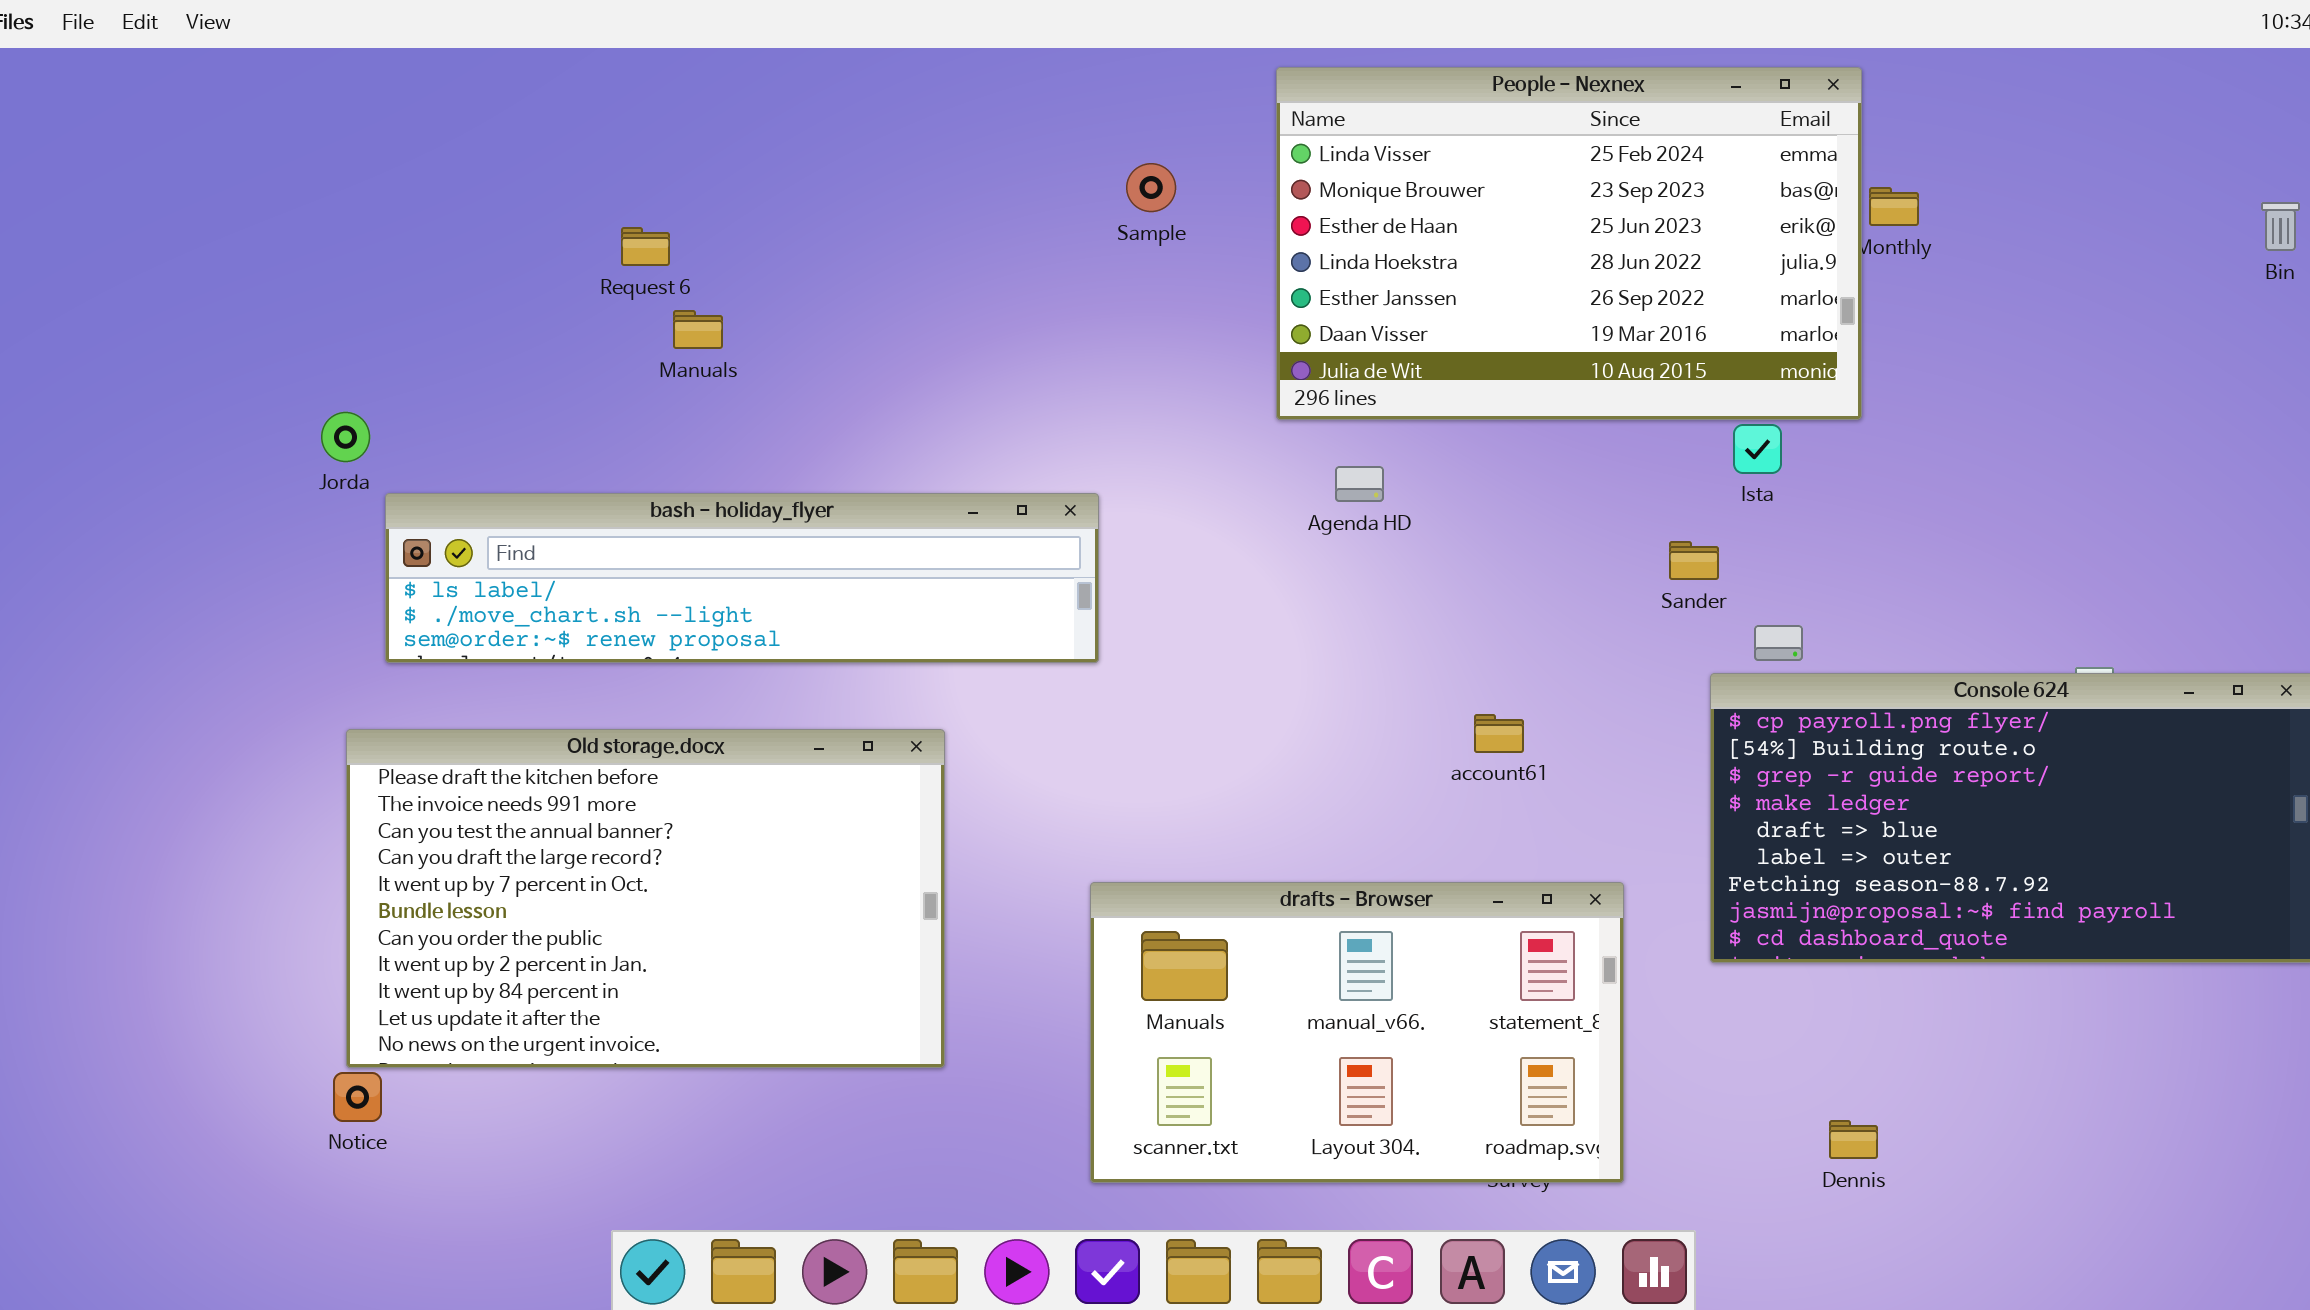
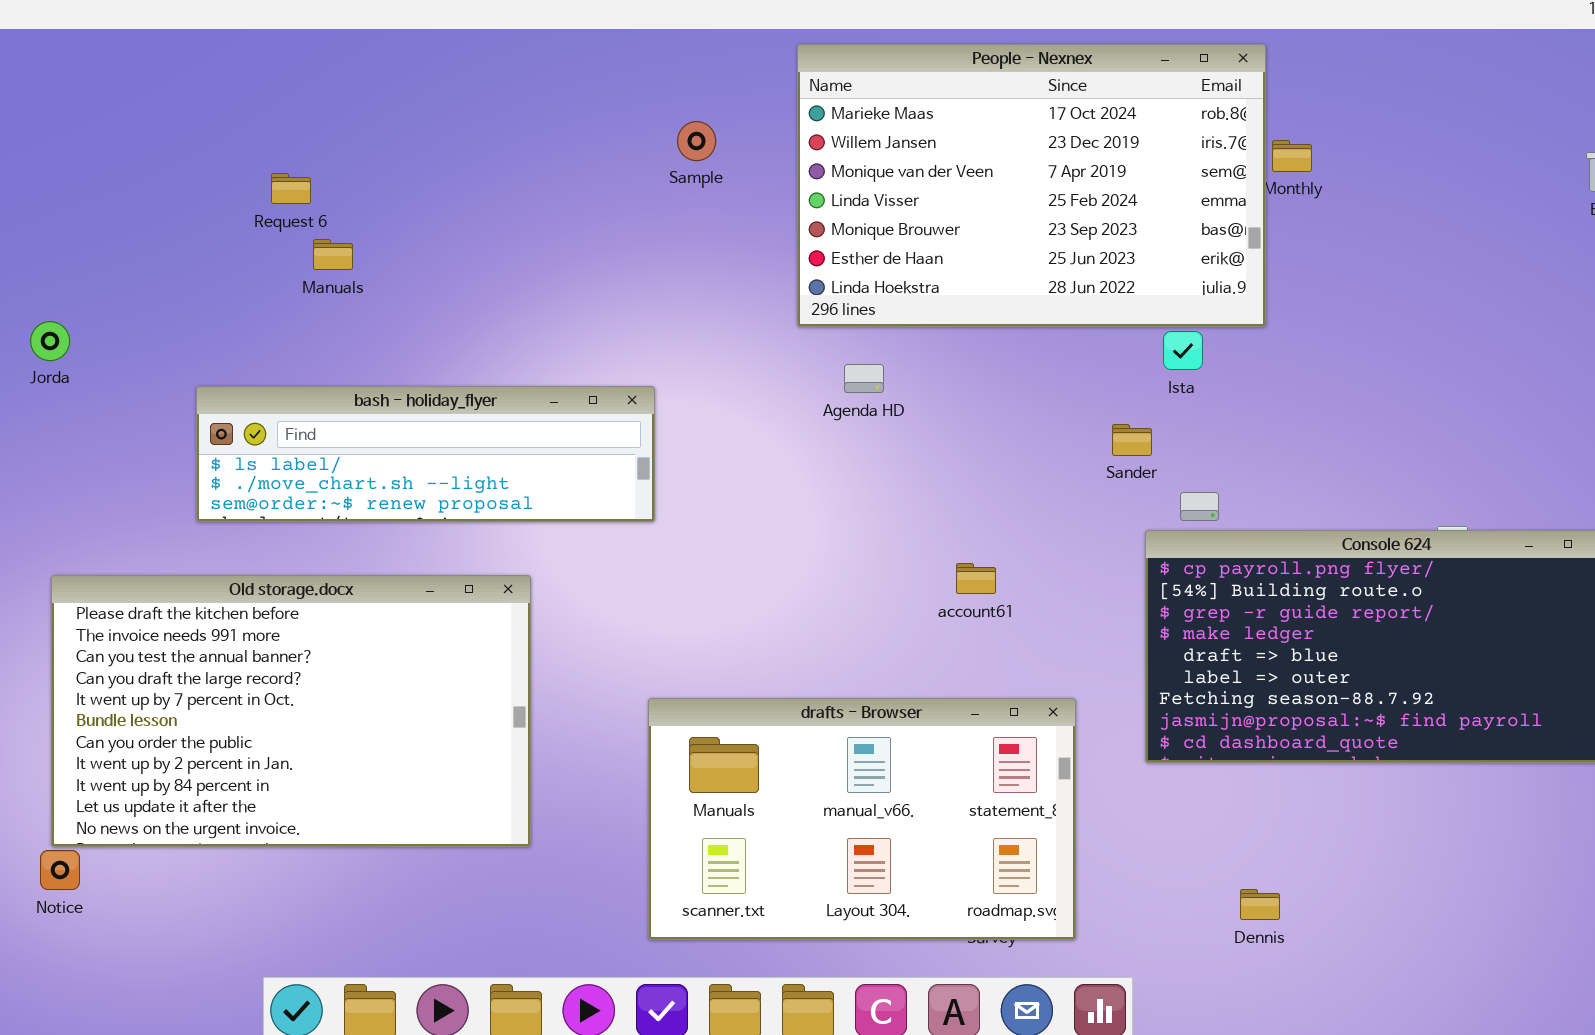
People - Nexnex: [1276,67,1862,420] -> [797,44,1266,327], scrolled up 3 rows
bash - holiday_flyer: [385,493,1099,663] -> [196,386,655,522], resized

